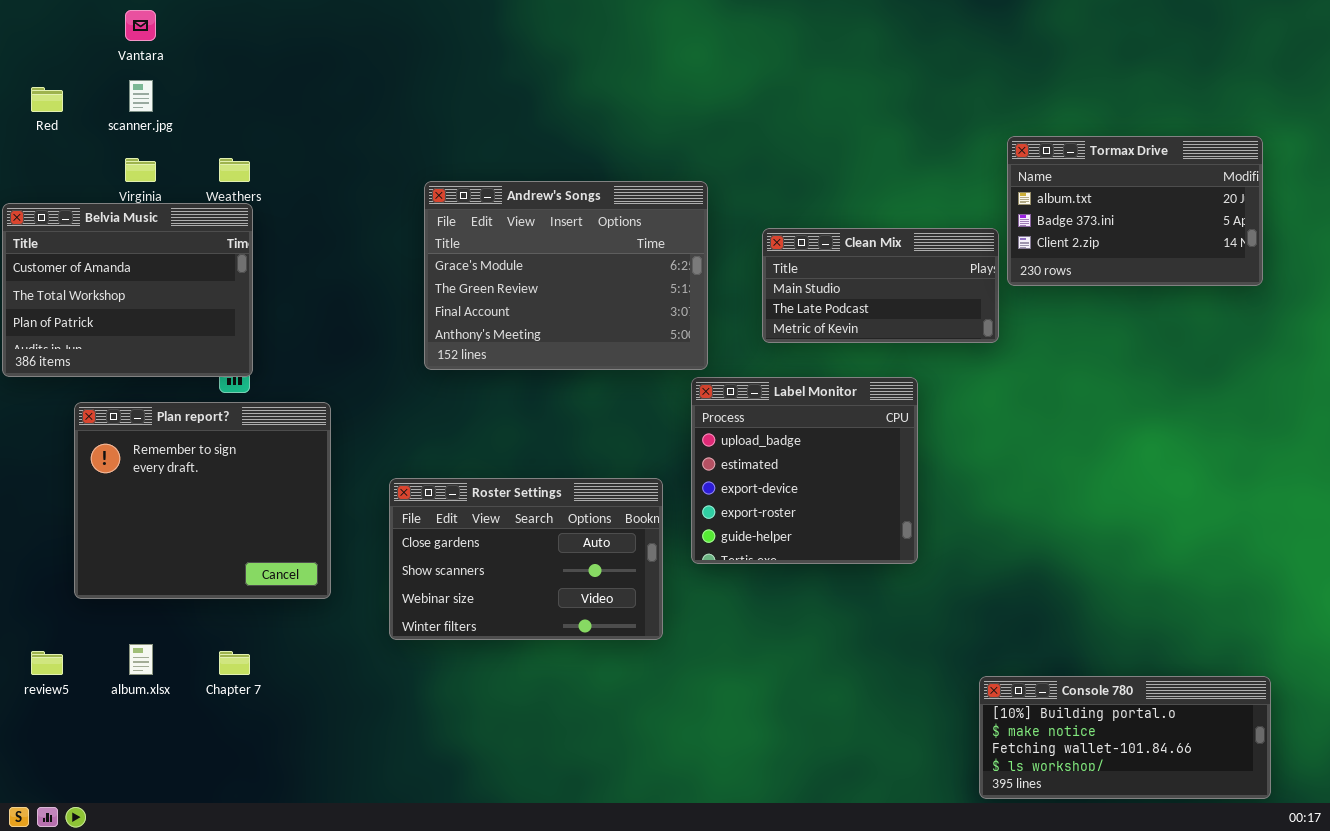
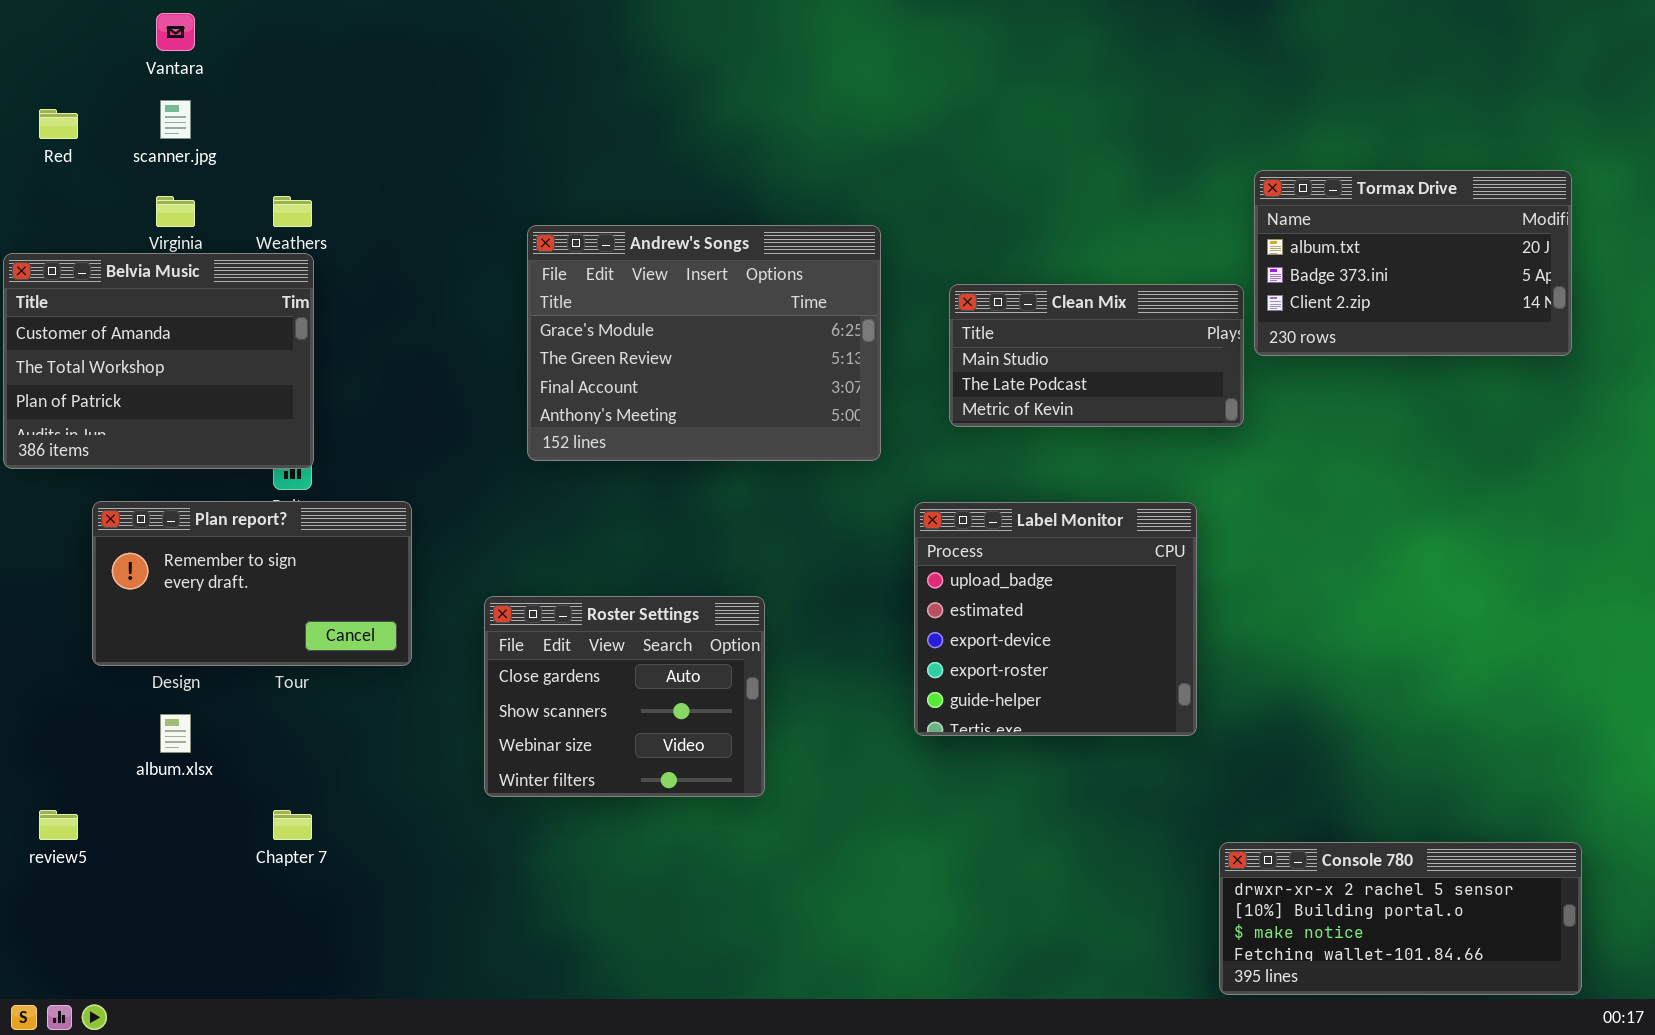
Label Monitor: [691,377,918,564] -> [914,502,1197,736], moved
Plan report?: [74,402,331,599] -> [92,501,412,666], resized
Roster Settings: [389,478,663,640] -> [484,596,765,797], resized
album.xlsx: [129,644,153,675] -> [160,714,191,753], moved
Console 780: [979,676,1271,799] -> [1219,842,1582,995], scrolled up 1 row

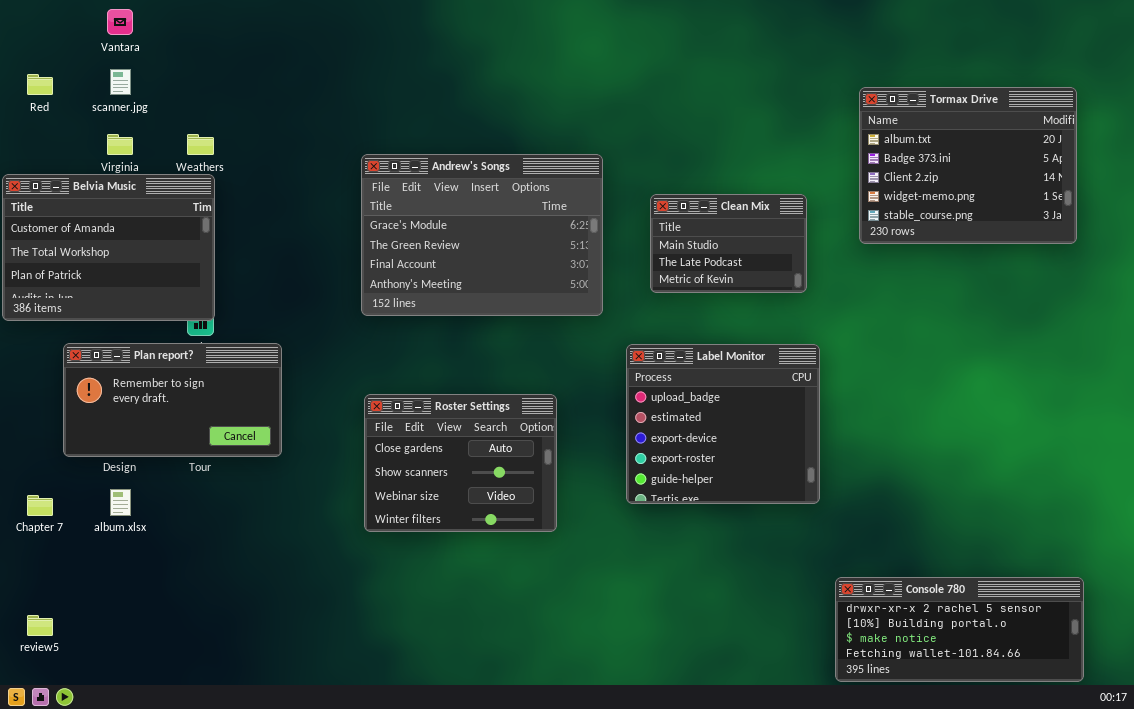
Tormax Drive: [1254,170,1572,356] -> [859,87,1077,244], resized
Clean Mix: [949,284,1244,427] -> [650,194,807,293], resized
Roster Settings: [484,596,765,797] -> [364,394,557,532], moved
review5: [39,810,78,840] -> [27,615,53,636], moved
Chapter 7: [273,810,312,840] -> [27,495,53,516], moved

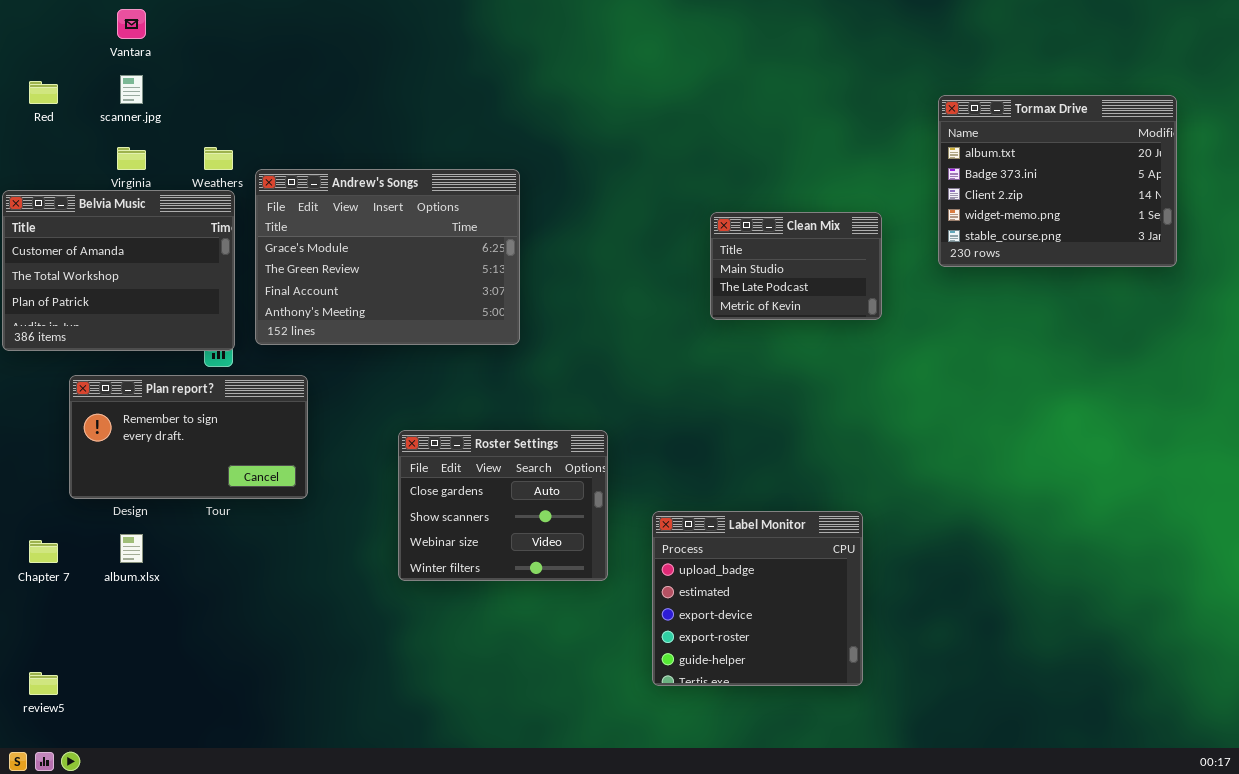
Andrew's Songs: [361,154,603,316] -> [255,169,520,345], moved
Label Monitor: [626,344,820,504] -> [652,511,863,686], moved
Console 780: [835,577,1084,682] -> none, closed

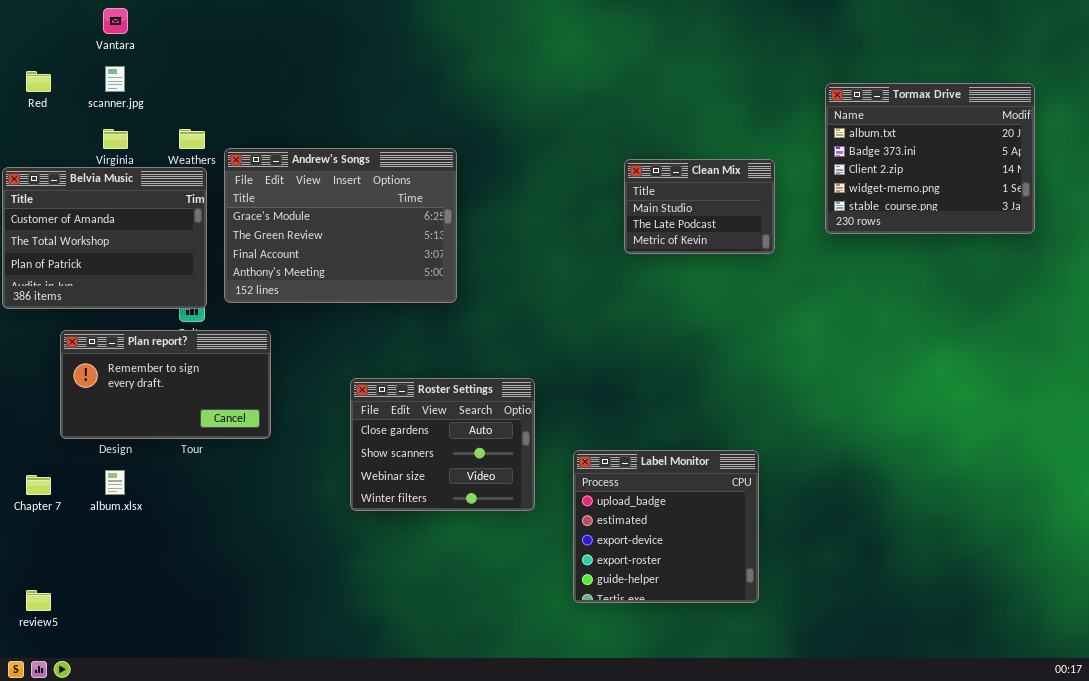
Clean Mix: [710,212,882,320] -> [624,159,775,254], moved

